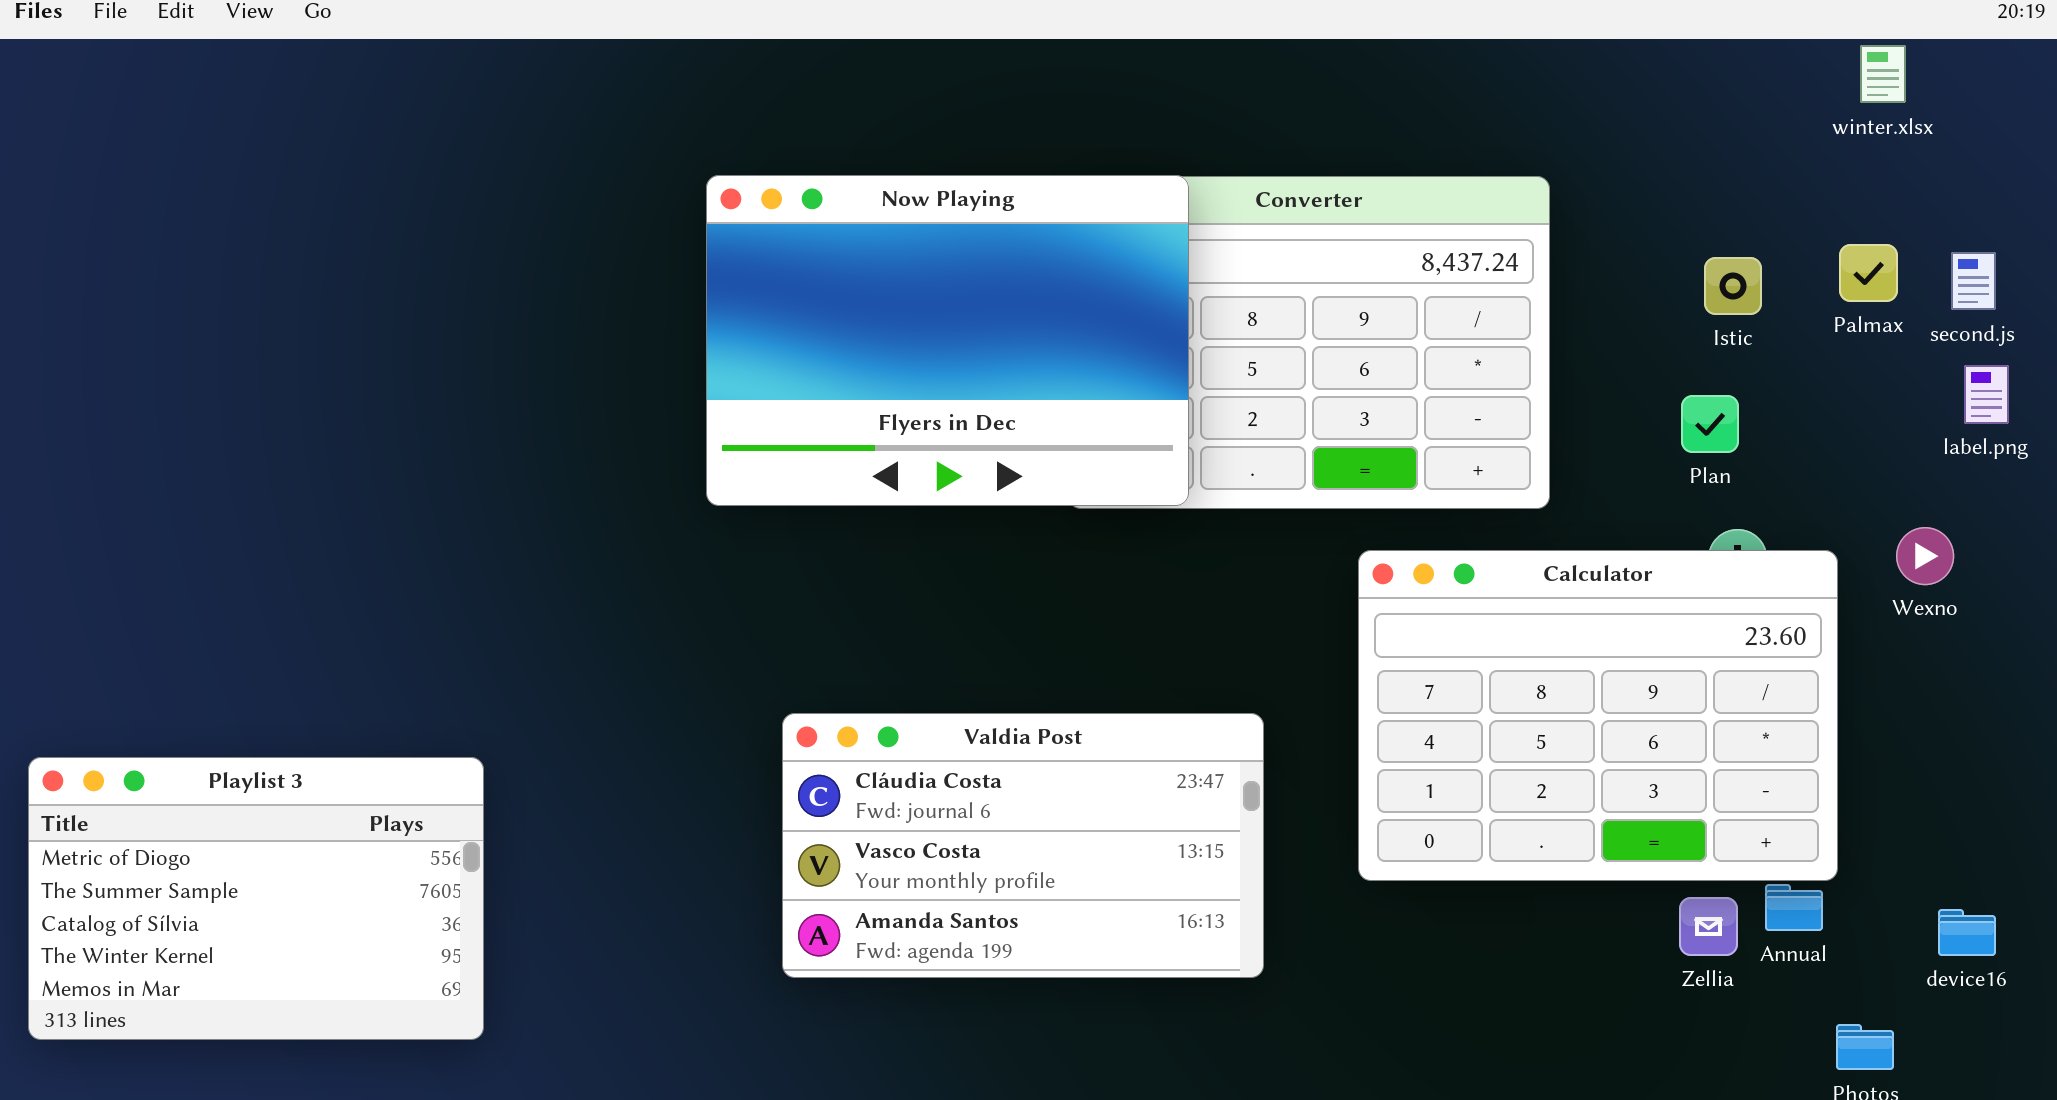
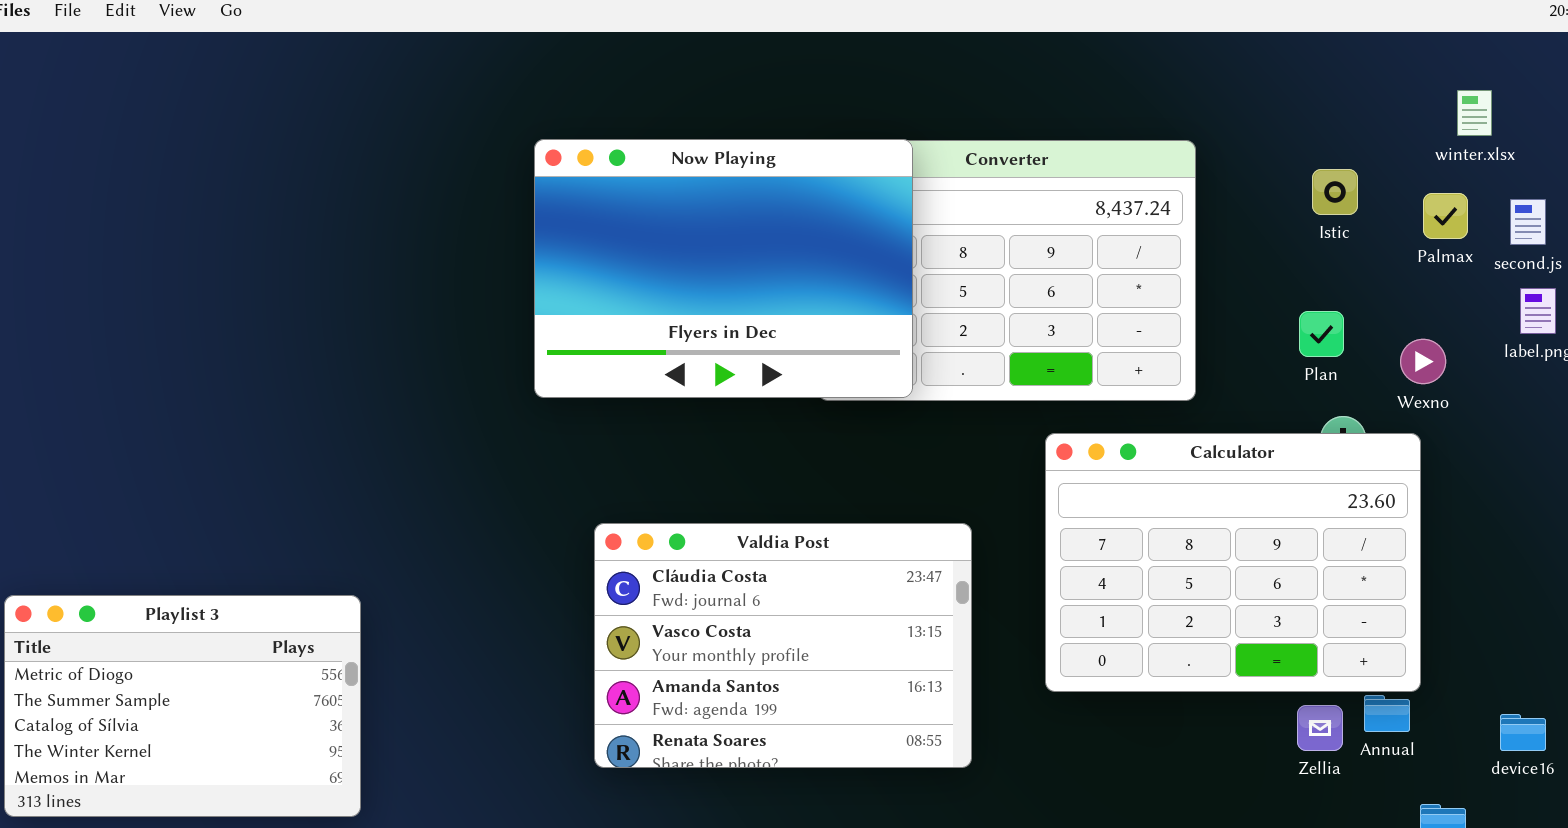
winter.xlsx: [1860,45,1906,103] -> [1457,90,1492,136], moved
Istic: [1704,257,1762,315] -> [1312,169,1358,215], moved
Wexno: [1896,527,1954,585] -> [1400,339,1446,384], moved
Valdia Post: [782,713,1264,978] -> [594,523,972,768], resized

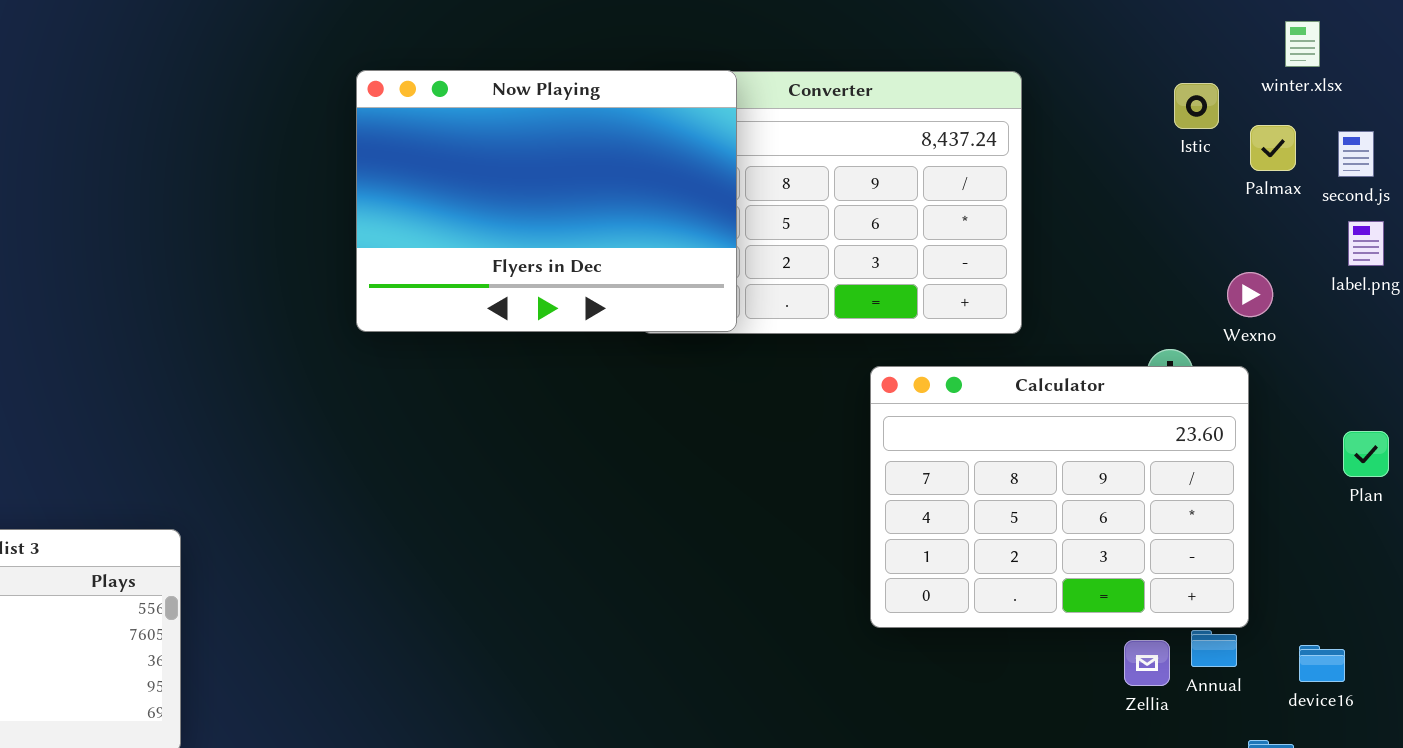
Istic: [1312,169,1358,215] -> [1174,83,1219,129], moved
Plan: [1299,311,1344,357] -> [1343,431,1389,477], moved
Valdia Post: [594,523,972,768] -> none, closed
device16: [1500,714,1546,751] -> [1299,645,1345,682], moved

